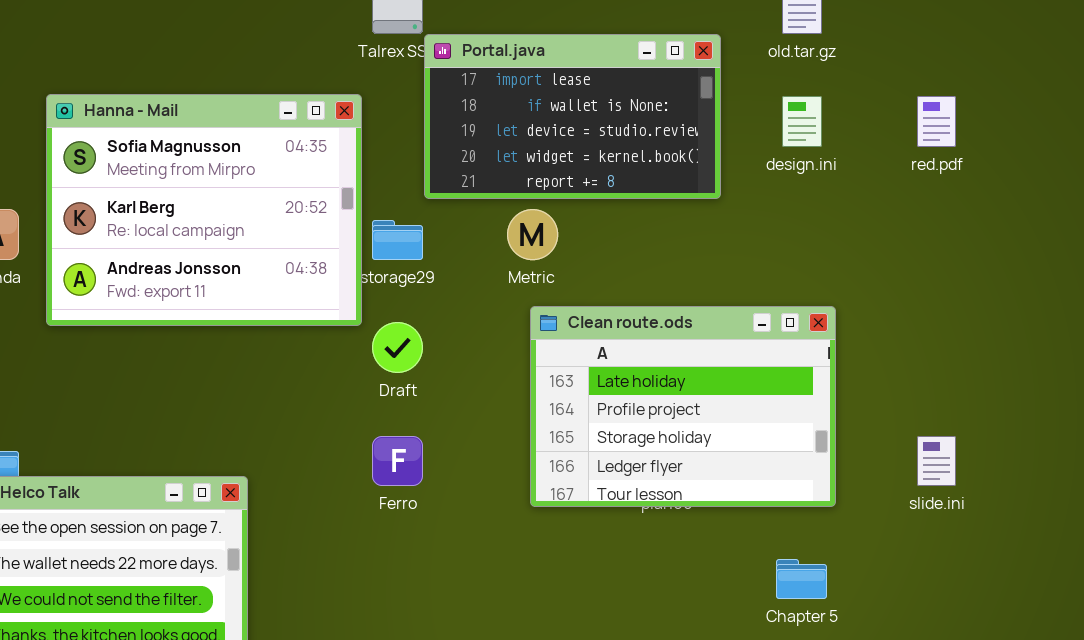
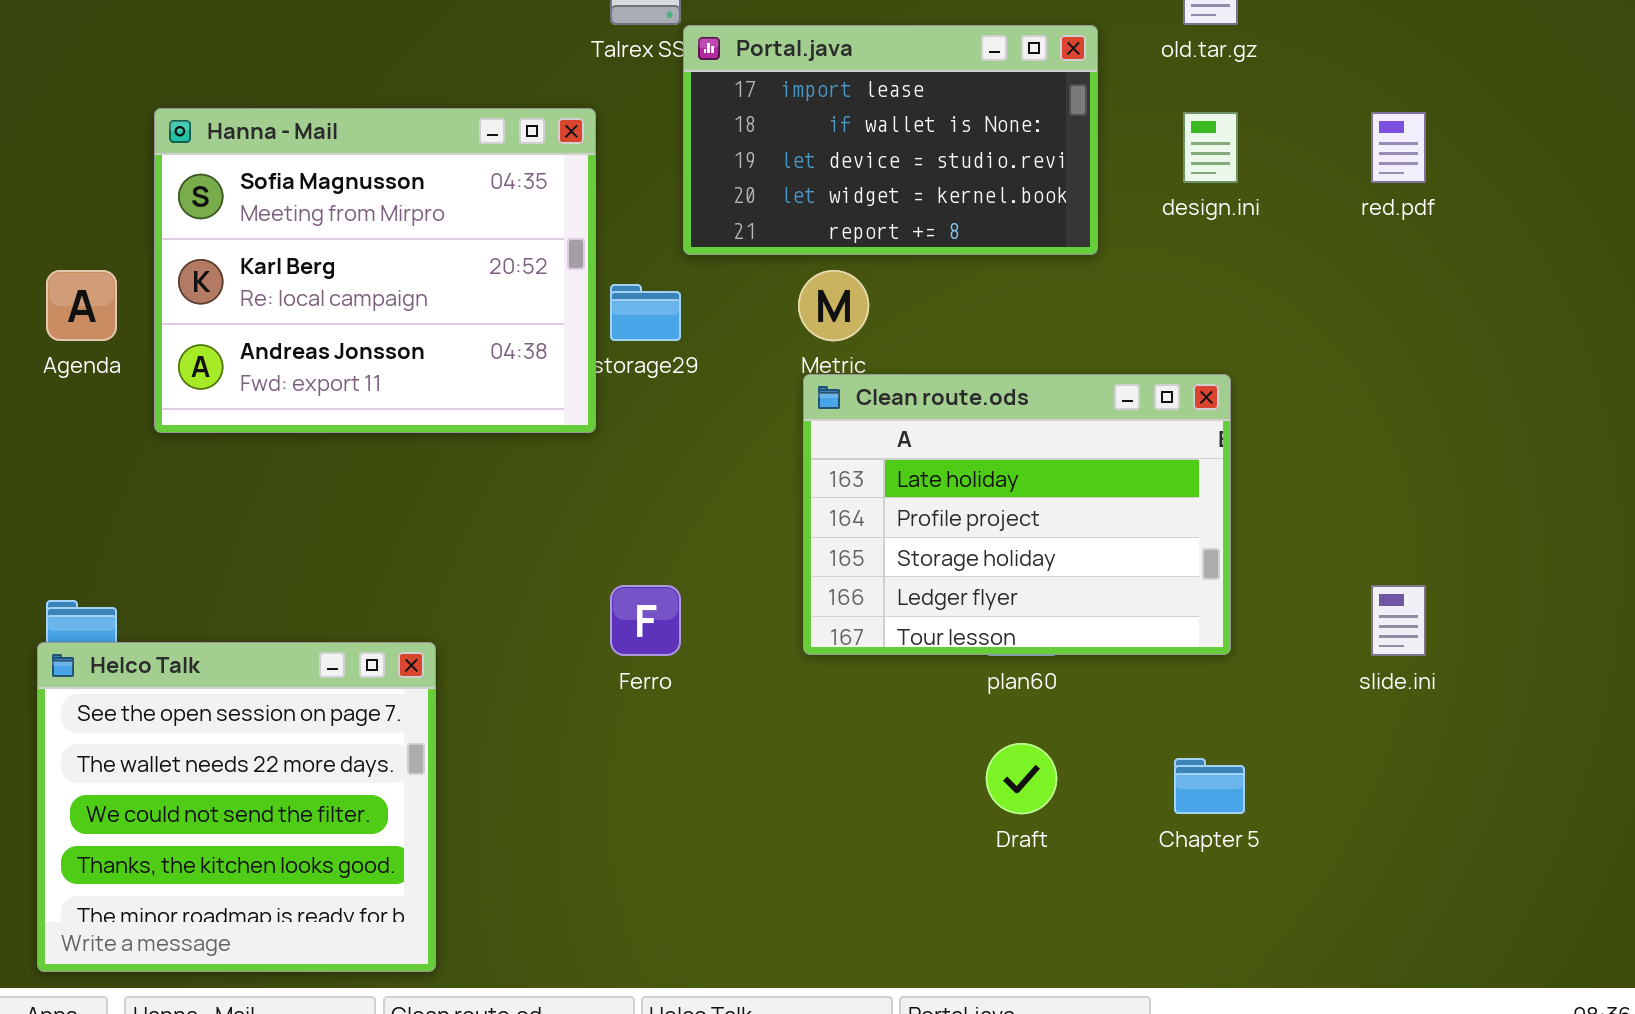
Clean route.ods: [530,306,836,507] -> [803,374,1231,655], moved
Draft: [372,322,423,373] -> [986,743,1057,814], moved

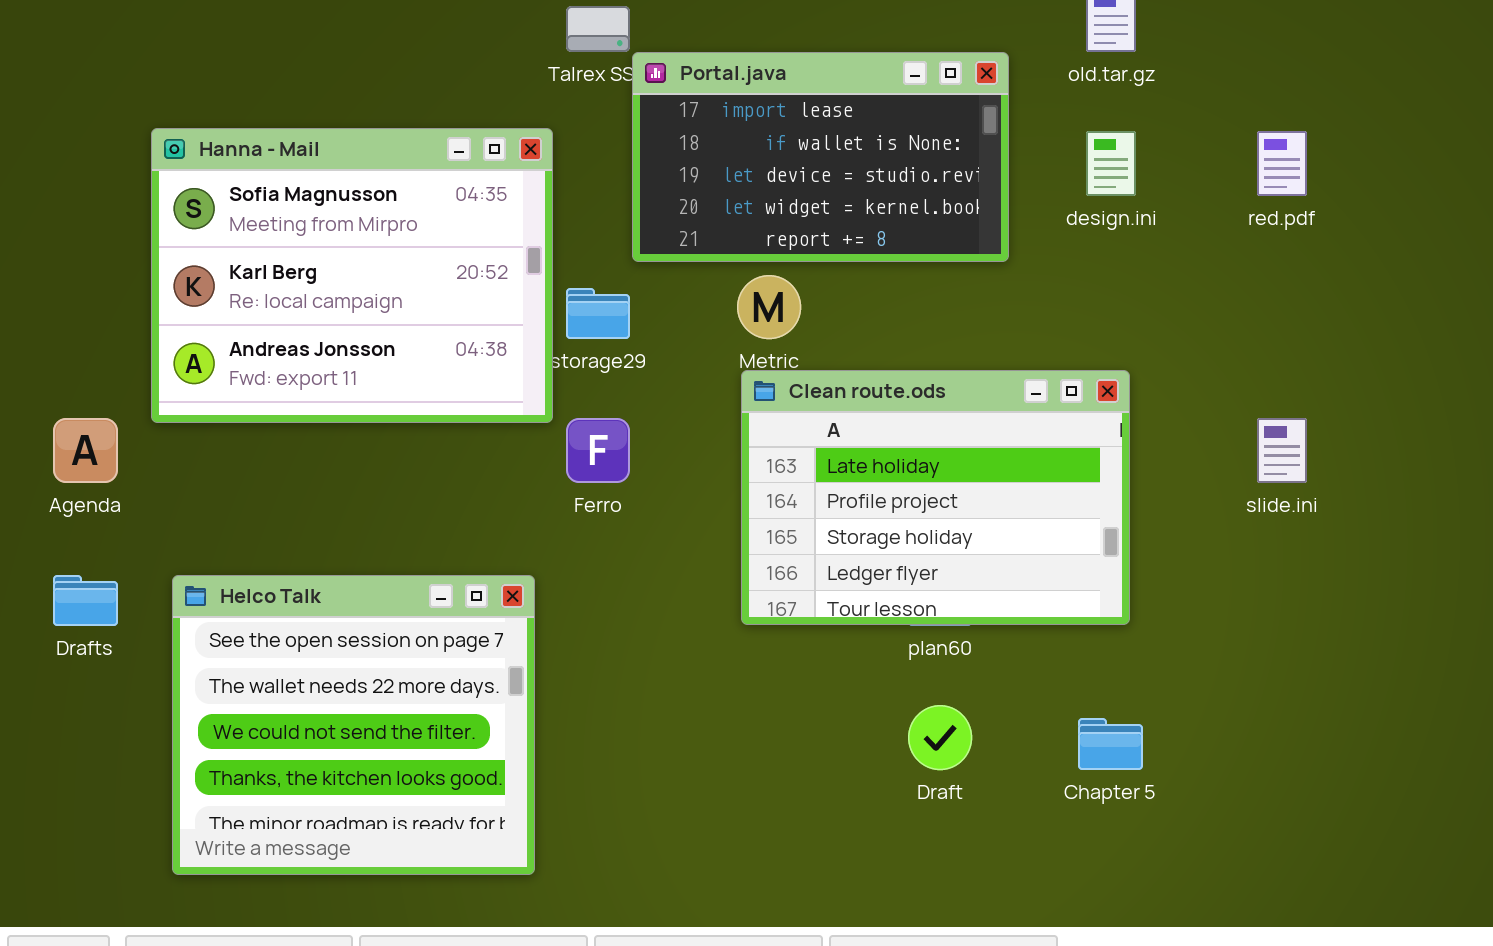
Agenda: [46,270,117,341] -> [53,418,118,483], moved
Ferro: [610,585,681,656] -> [566,418,630,483], moved
slide.ini: [1371,585,1426,656] -> [1257,418,1307,483], moved
Helco Talk: [37,642,436,972] -> [172,575,535,875], moved

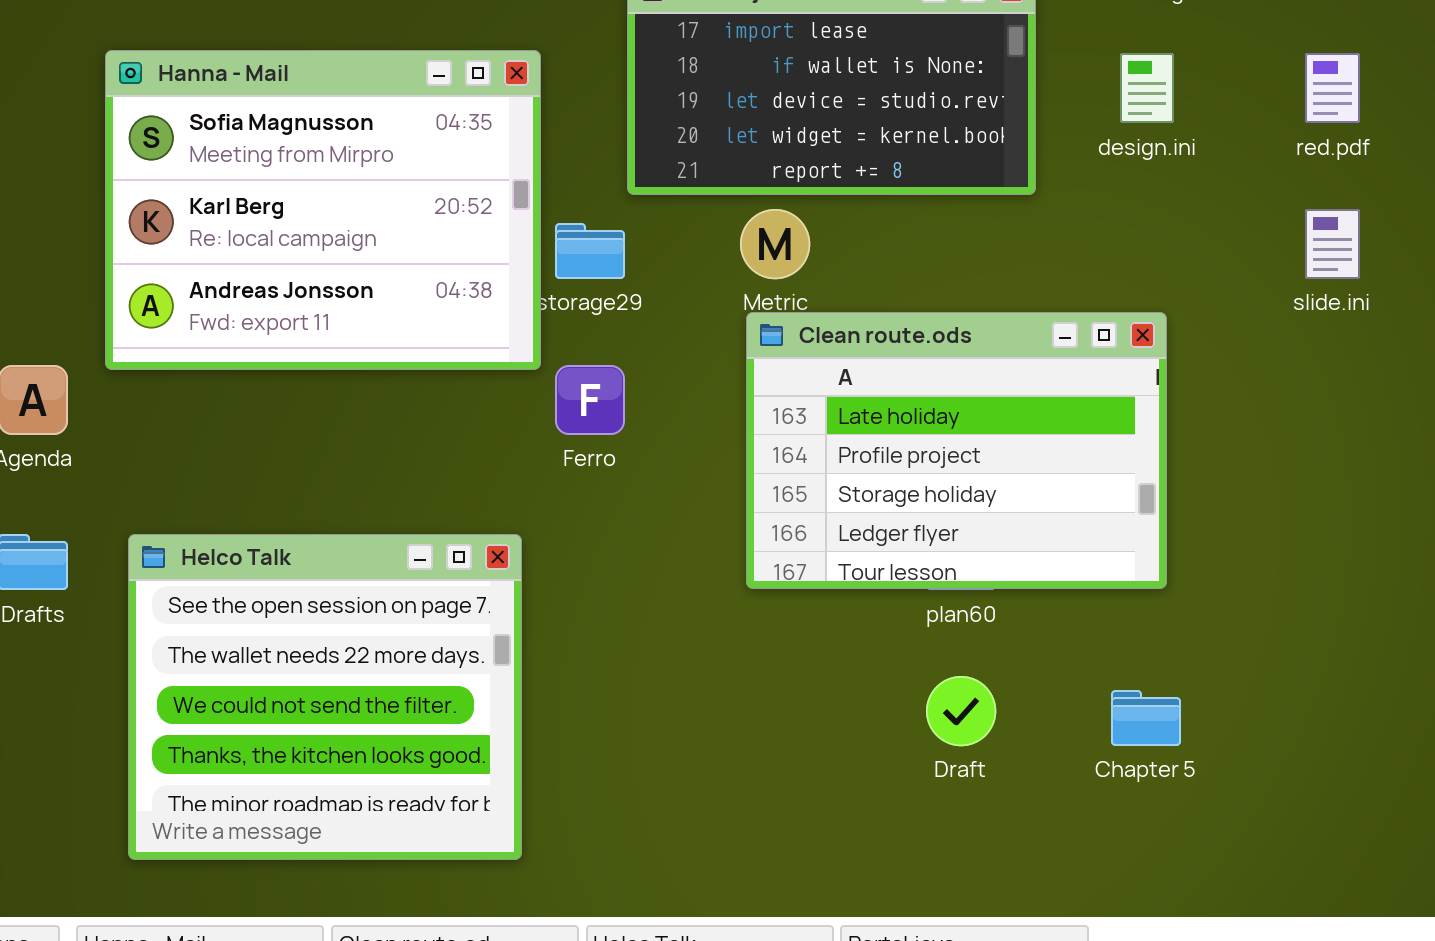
slide.ini: [1257,418,1307,483] -> [1305,209,1360,279], moved

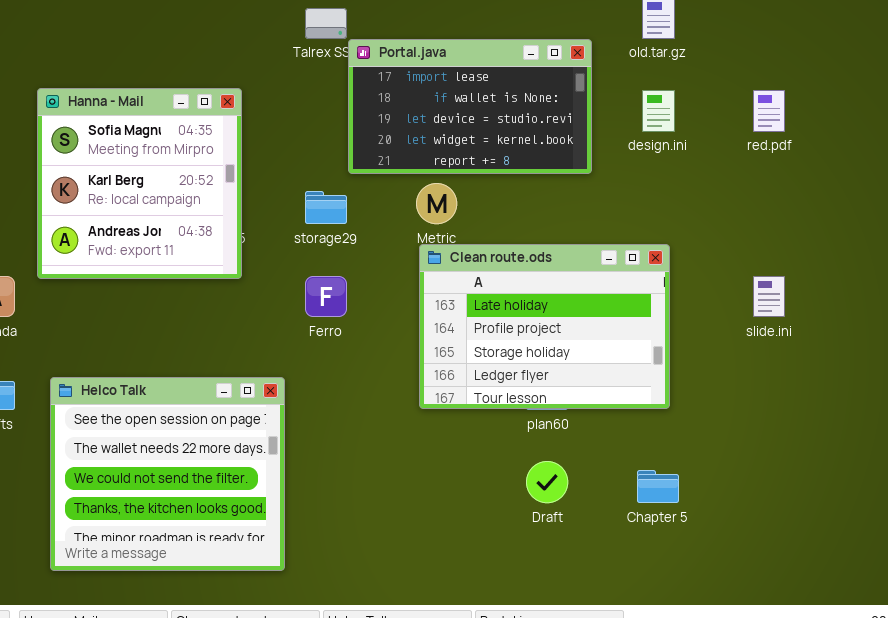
Hanna - Mail: [105,50,541,370] -> [37,88,242,279], resized
slide.ini: [1305,209,1360,279] -> [753,276,785,317], moved

